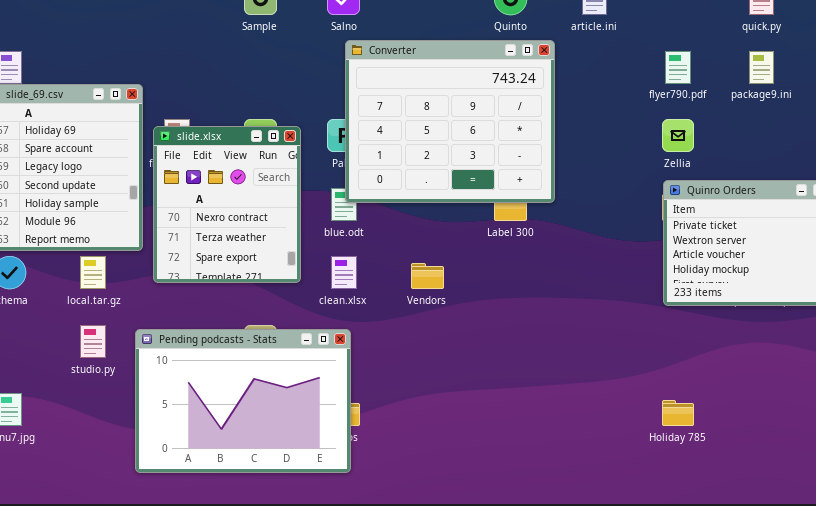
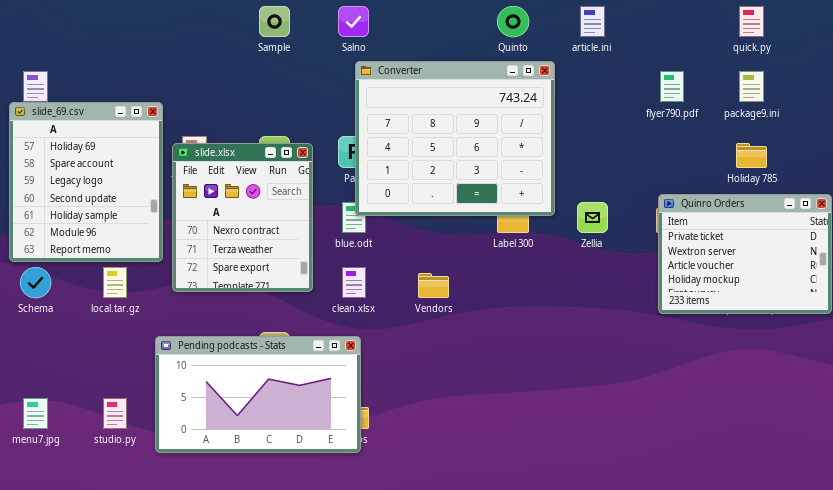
Zellia: [662,119,694,152] -> [577,202,608,233], moved
studio.py: [80,325,106,358] -> [103,398,127,429], moved
Pending podcasts - Stats: [135,329,351,473] -> [155,336,361,453], resized
Holiday 785: [662,400,694,426] -> [736,143,767,168], moved

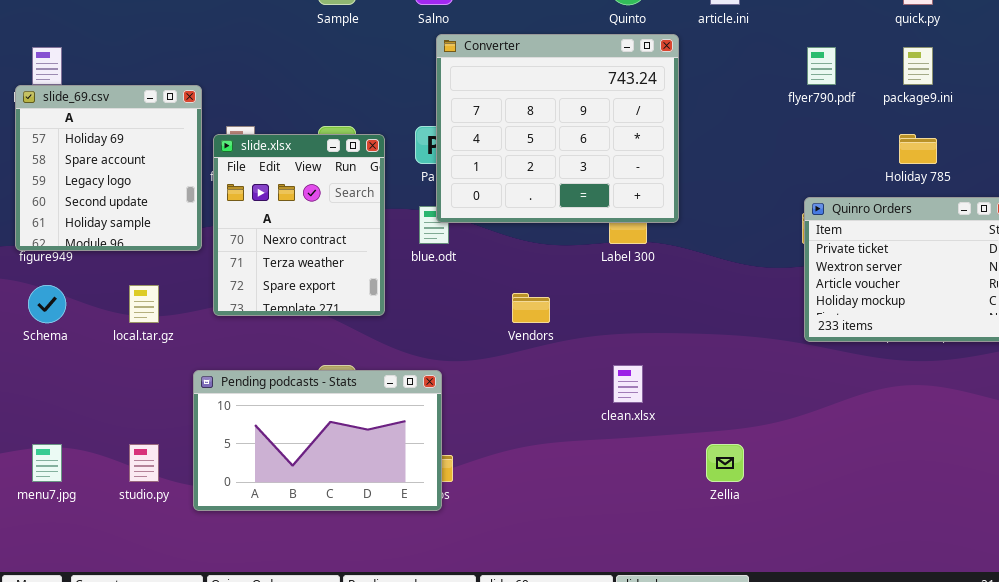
slide_69.csv: [9,102,163,262] -> [15,85,202,251], resized
Zellia: [577,202,608,233] -> [706,444,744,482], moved
clean.xlsx: [342,267,366,298] -> [613,365,643,403], moved

